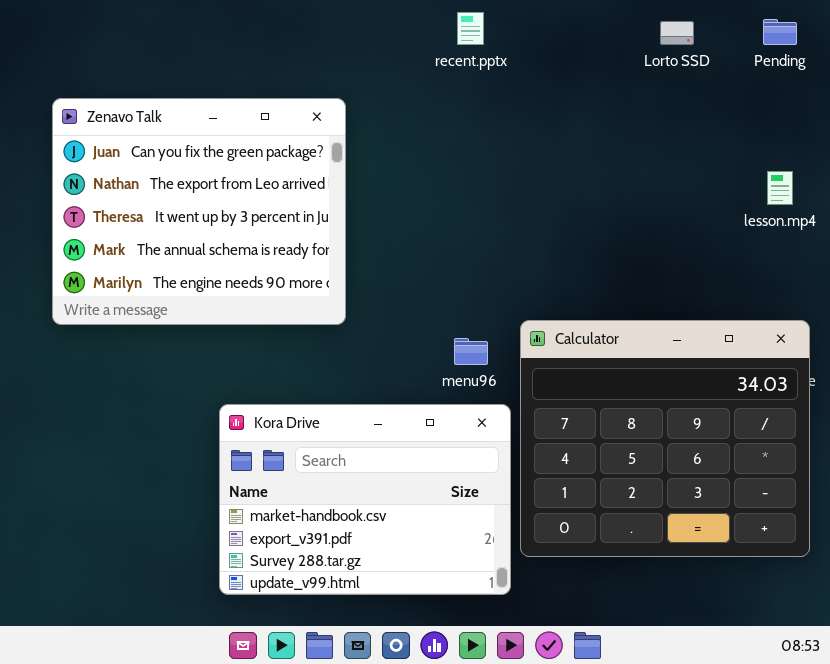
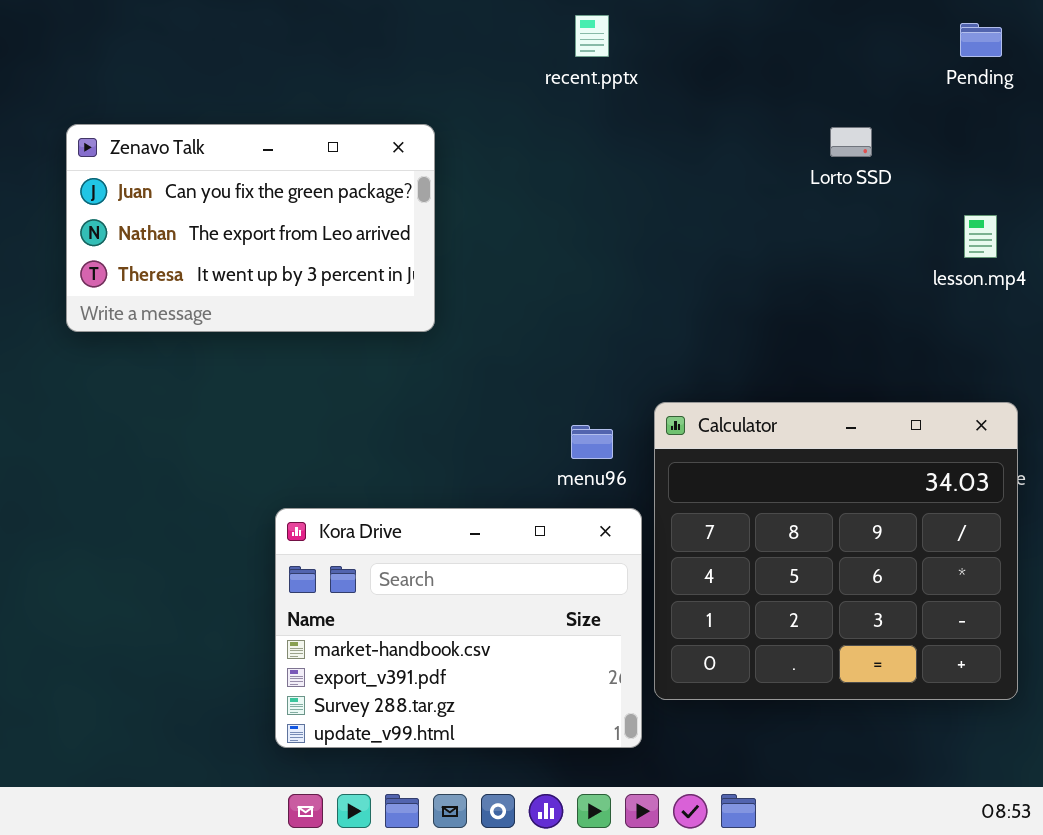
Lorto SSD: [660,21,694,45] -> [830,127,872,157], moved
Zenavo Talk: [52,98,346,325] -> [66,124,435,332], resized

